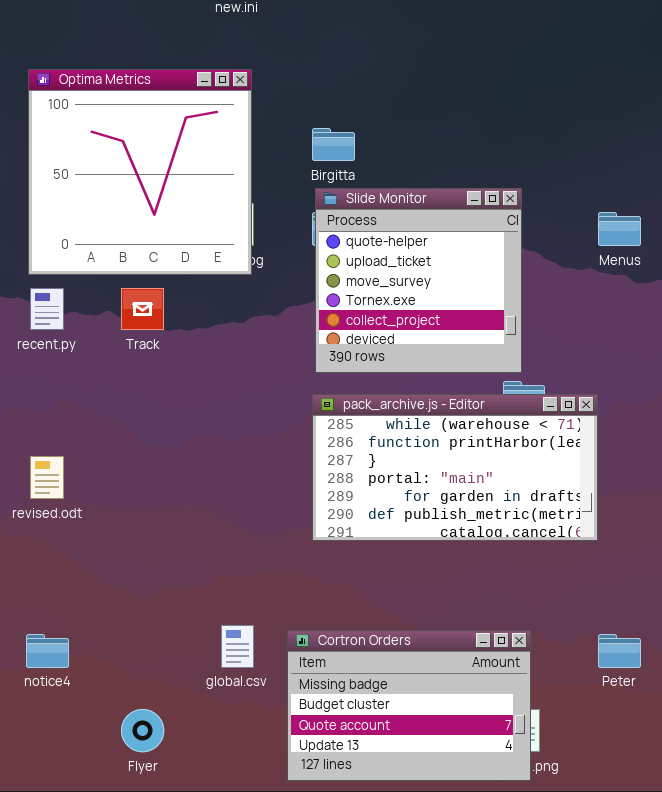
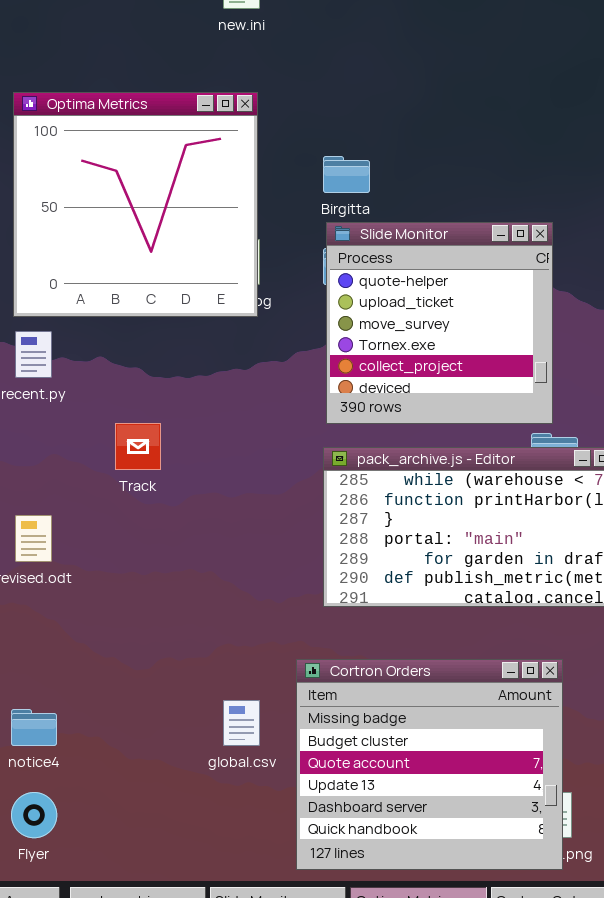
Track: [121,288,164,330] -> [115,423,161,470], moved
Cortron Orders: [287,630,531,781] -> [296,659,563,870], resized
Flyer: [121,709,164,752] -> [11,792,57,838], moved

